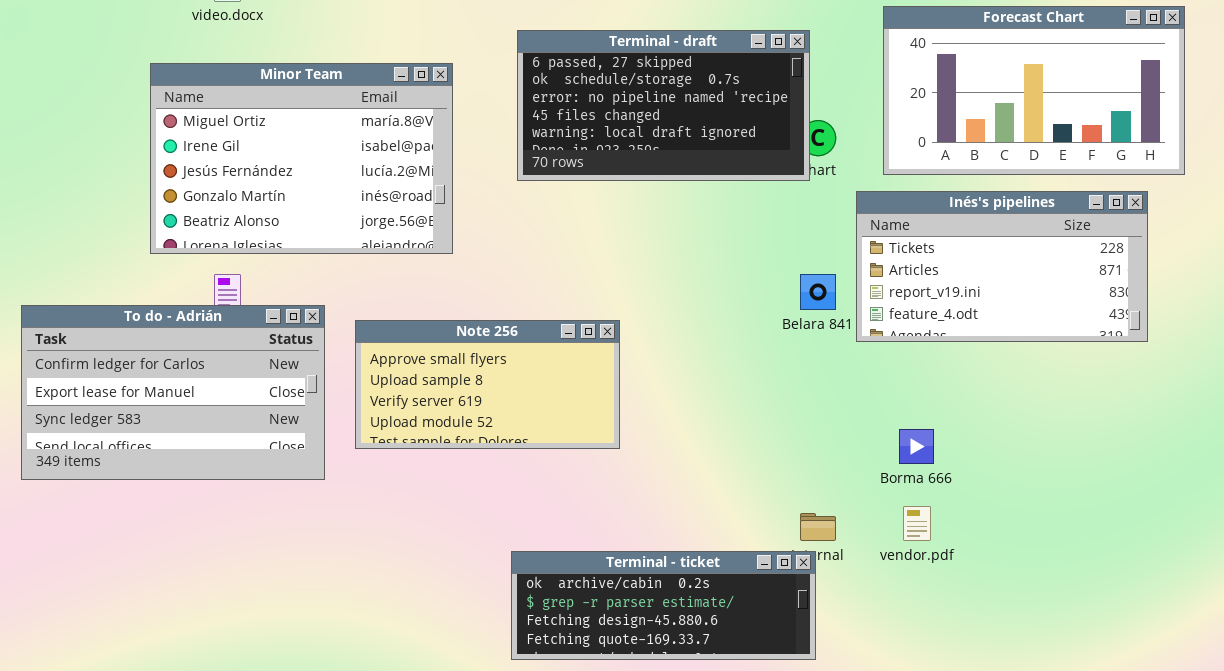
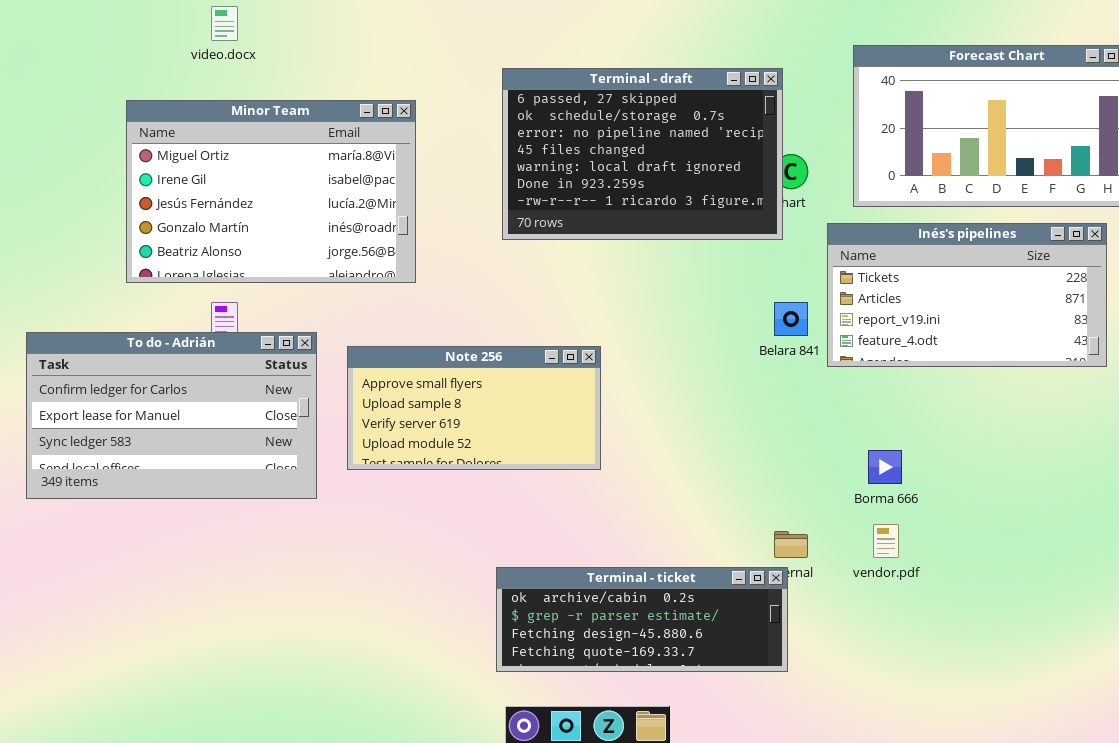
Terminal - draft: [517,30,810,181] -> [502,68,783,240], resized
Minor Team: [150,63,453,254] -> [126,100,416,283], moved

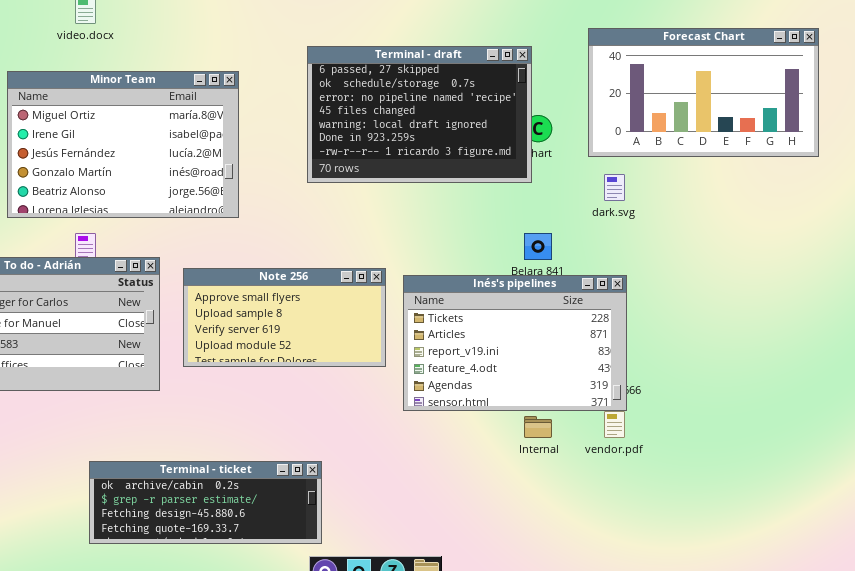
Inés's pipelines: [827,223,1107,367] -> [403,275,627,411], moved, resized
Terminal - ticket: [496,567,788,672] -> [89,461,322,544], moved

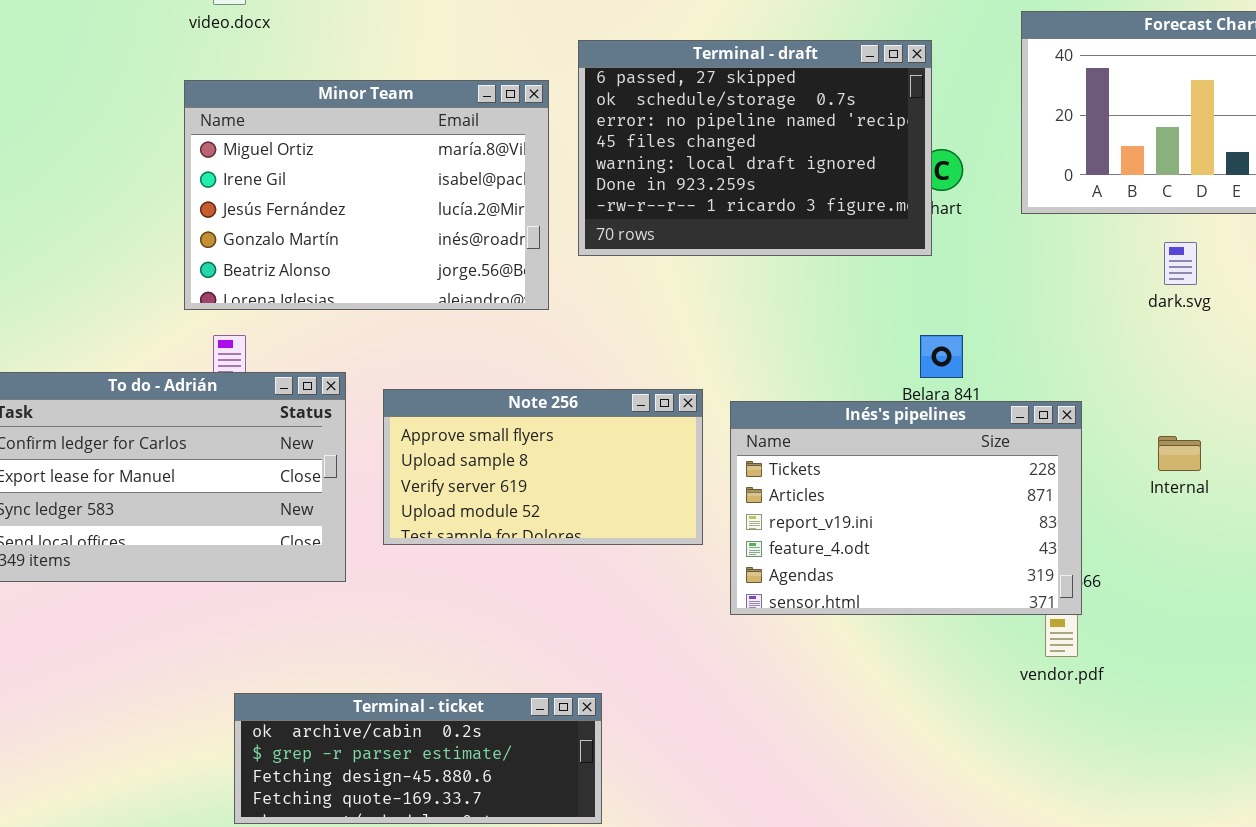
Minor Team: [7,71,239,218] -> [184,80,549,310], moved
dark.svg: [604,174,625,201] -> [1164,242,1197,285], moved
Internal: [524,416,552,438] -> [1158,436,1201,471], moved

